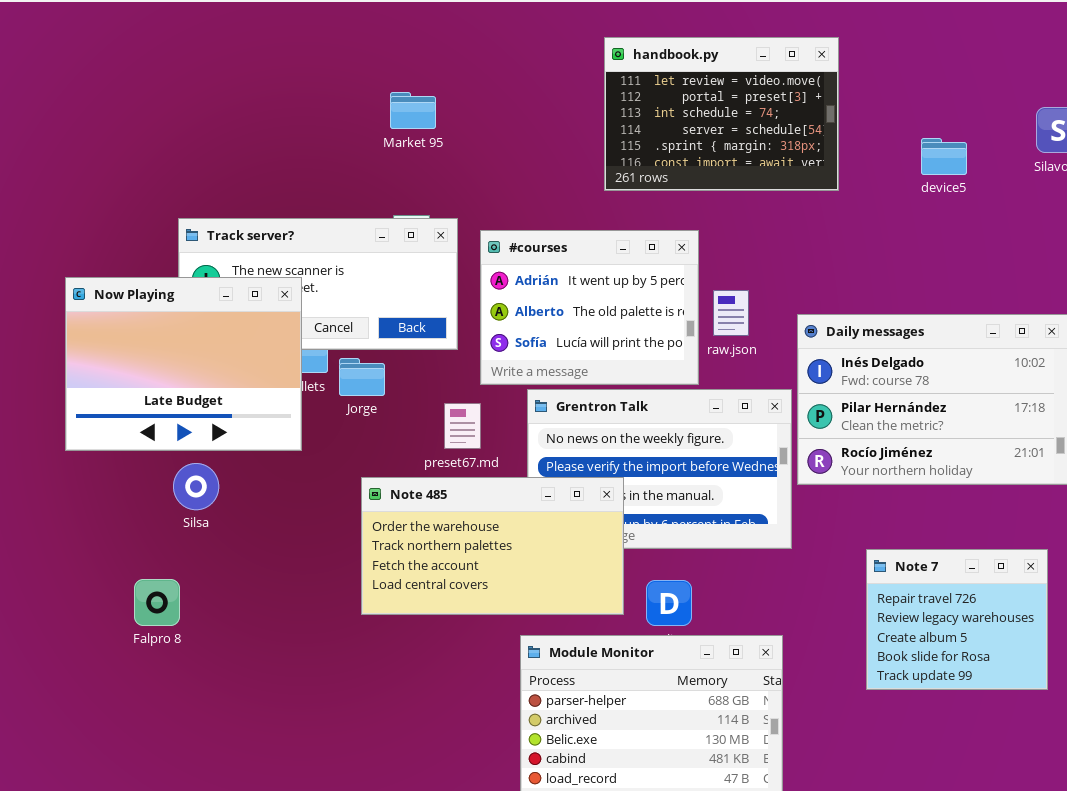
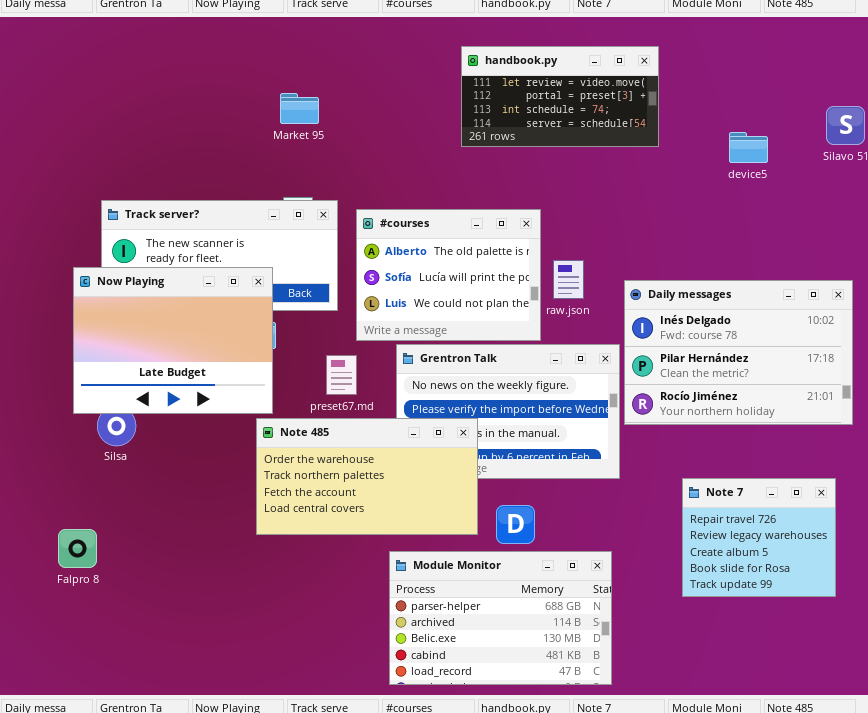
handbook.py: [604,37,839,191] -> [461,46,659,147], resized
#courses: [480,230,699,385] -> [356,209,541,341], scrolled down 1 row
Now Playing: [65,277,302,451] -> [73,267,273,414], moved
Falpro 8: [134,579,180,626] -> [58,529,97,568], moved

